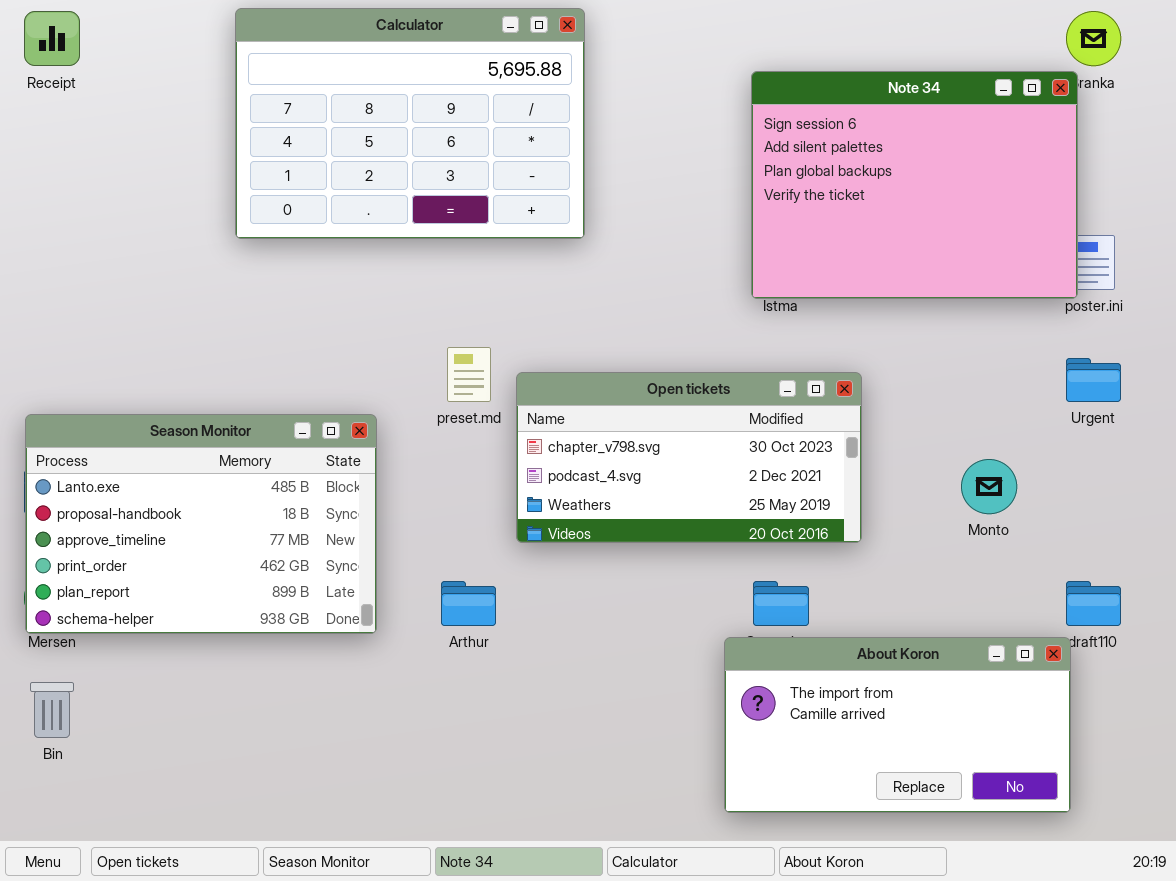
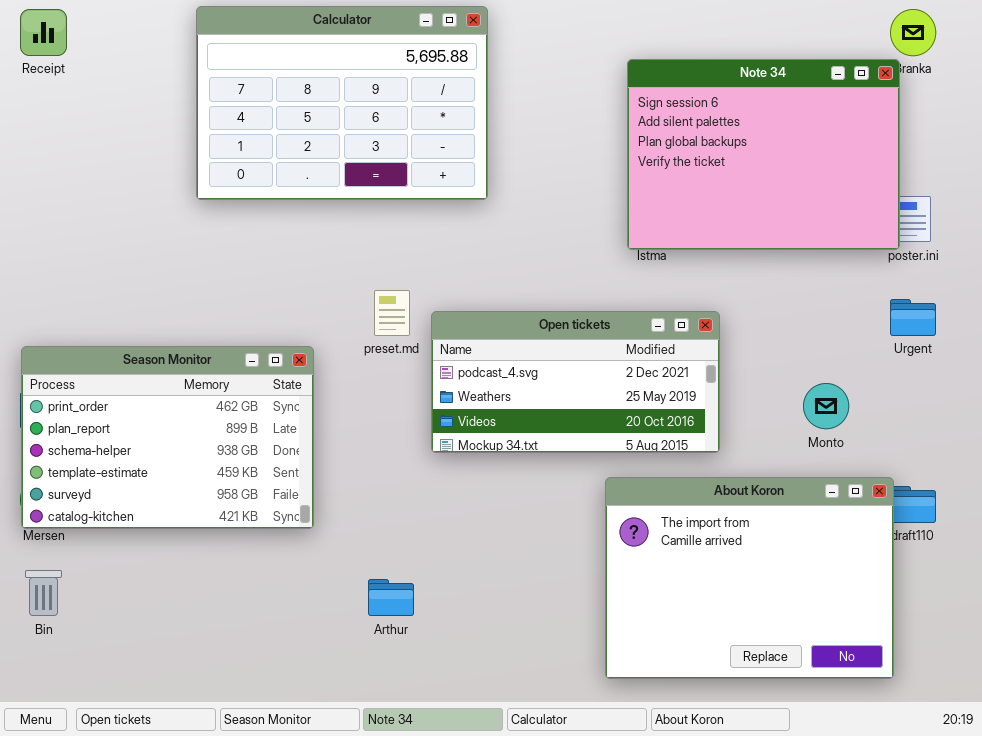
Open tickets: [516,372,862,543] -> [431,311,720,453], scrolled down 1 row
Season Monitor: [25,414,377,634] -> [21,346,314,529], scrolled down 3 rows
Arthur: [441,581,496,626] -> [368,579,414,616], moved
About Koron: [724,637,1071,813] -> [605,477,894,679], resized

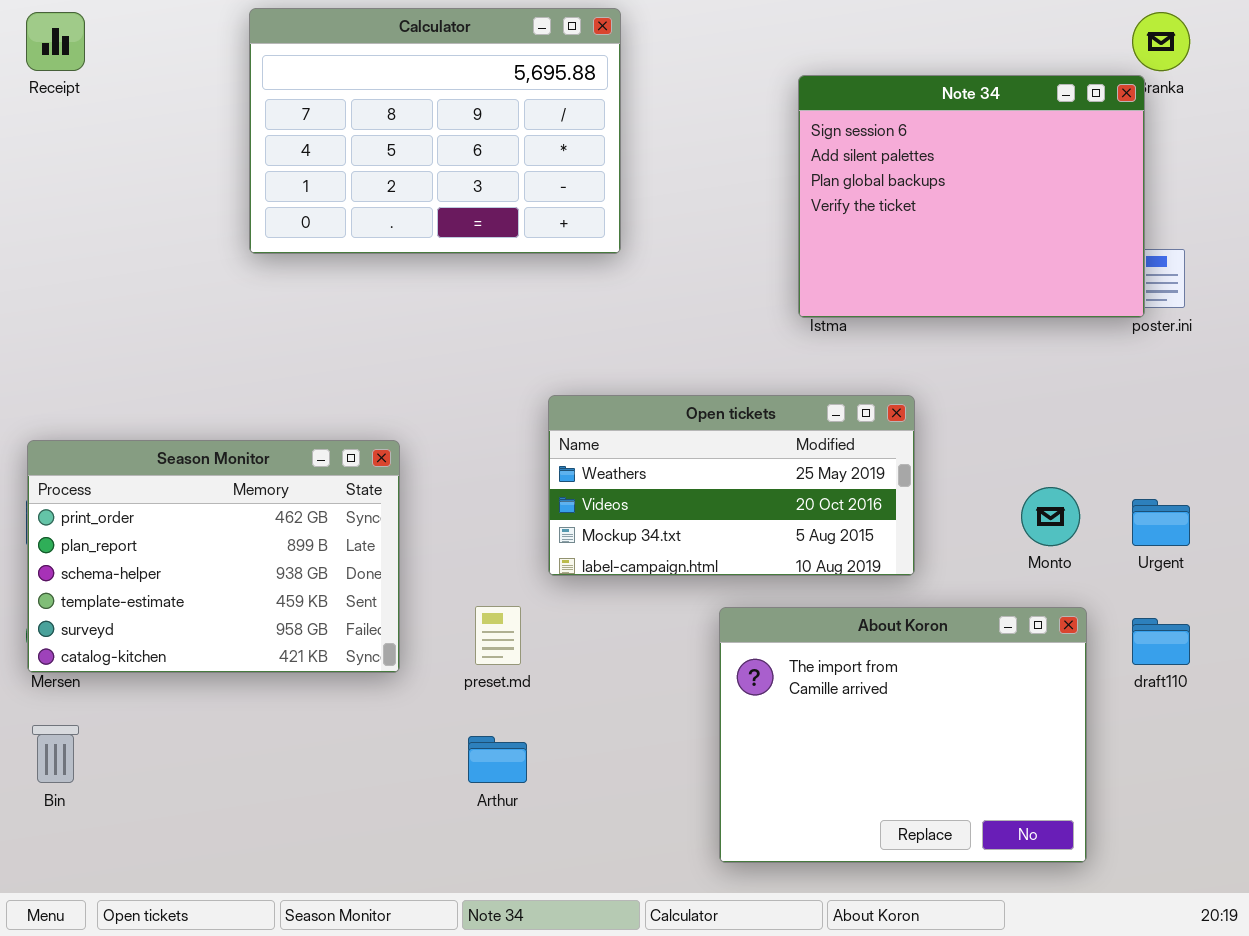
preset.md: [374,290,410,336] -> [475,606,521,665], moved
Urgent: [890,299,936,336] -> [1132,499,1190,546], moved
Open tickets: [431,311,720,453] -> [548,395,915,576], scrolled down 1 row
About Koron: [605,477,894,679] -> [719,607,1087,863], moved

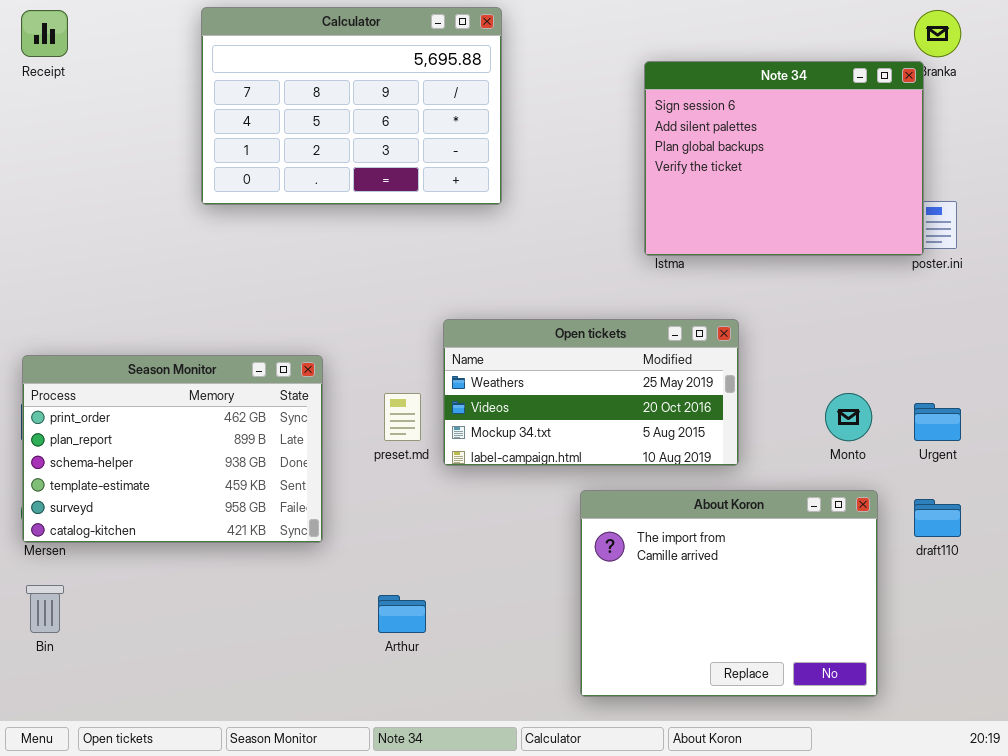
preset.md: [475,606,521,665] -> [384,393,421,441], moved

